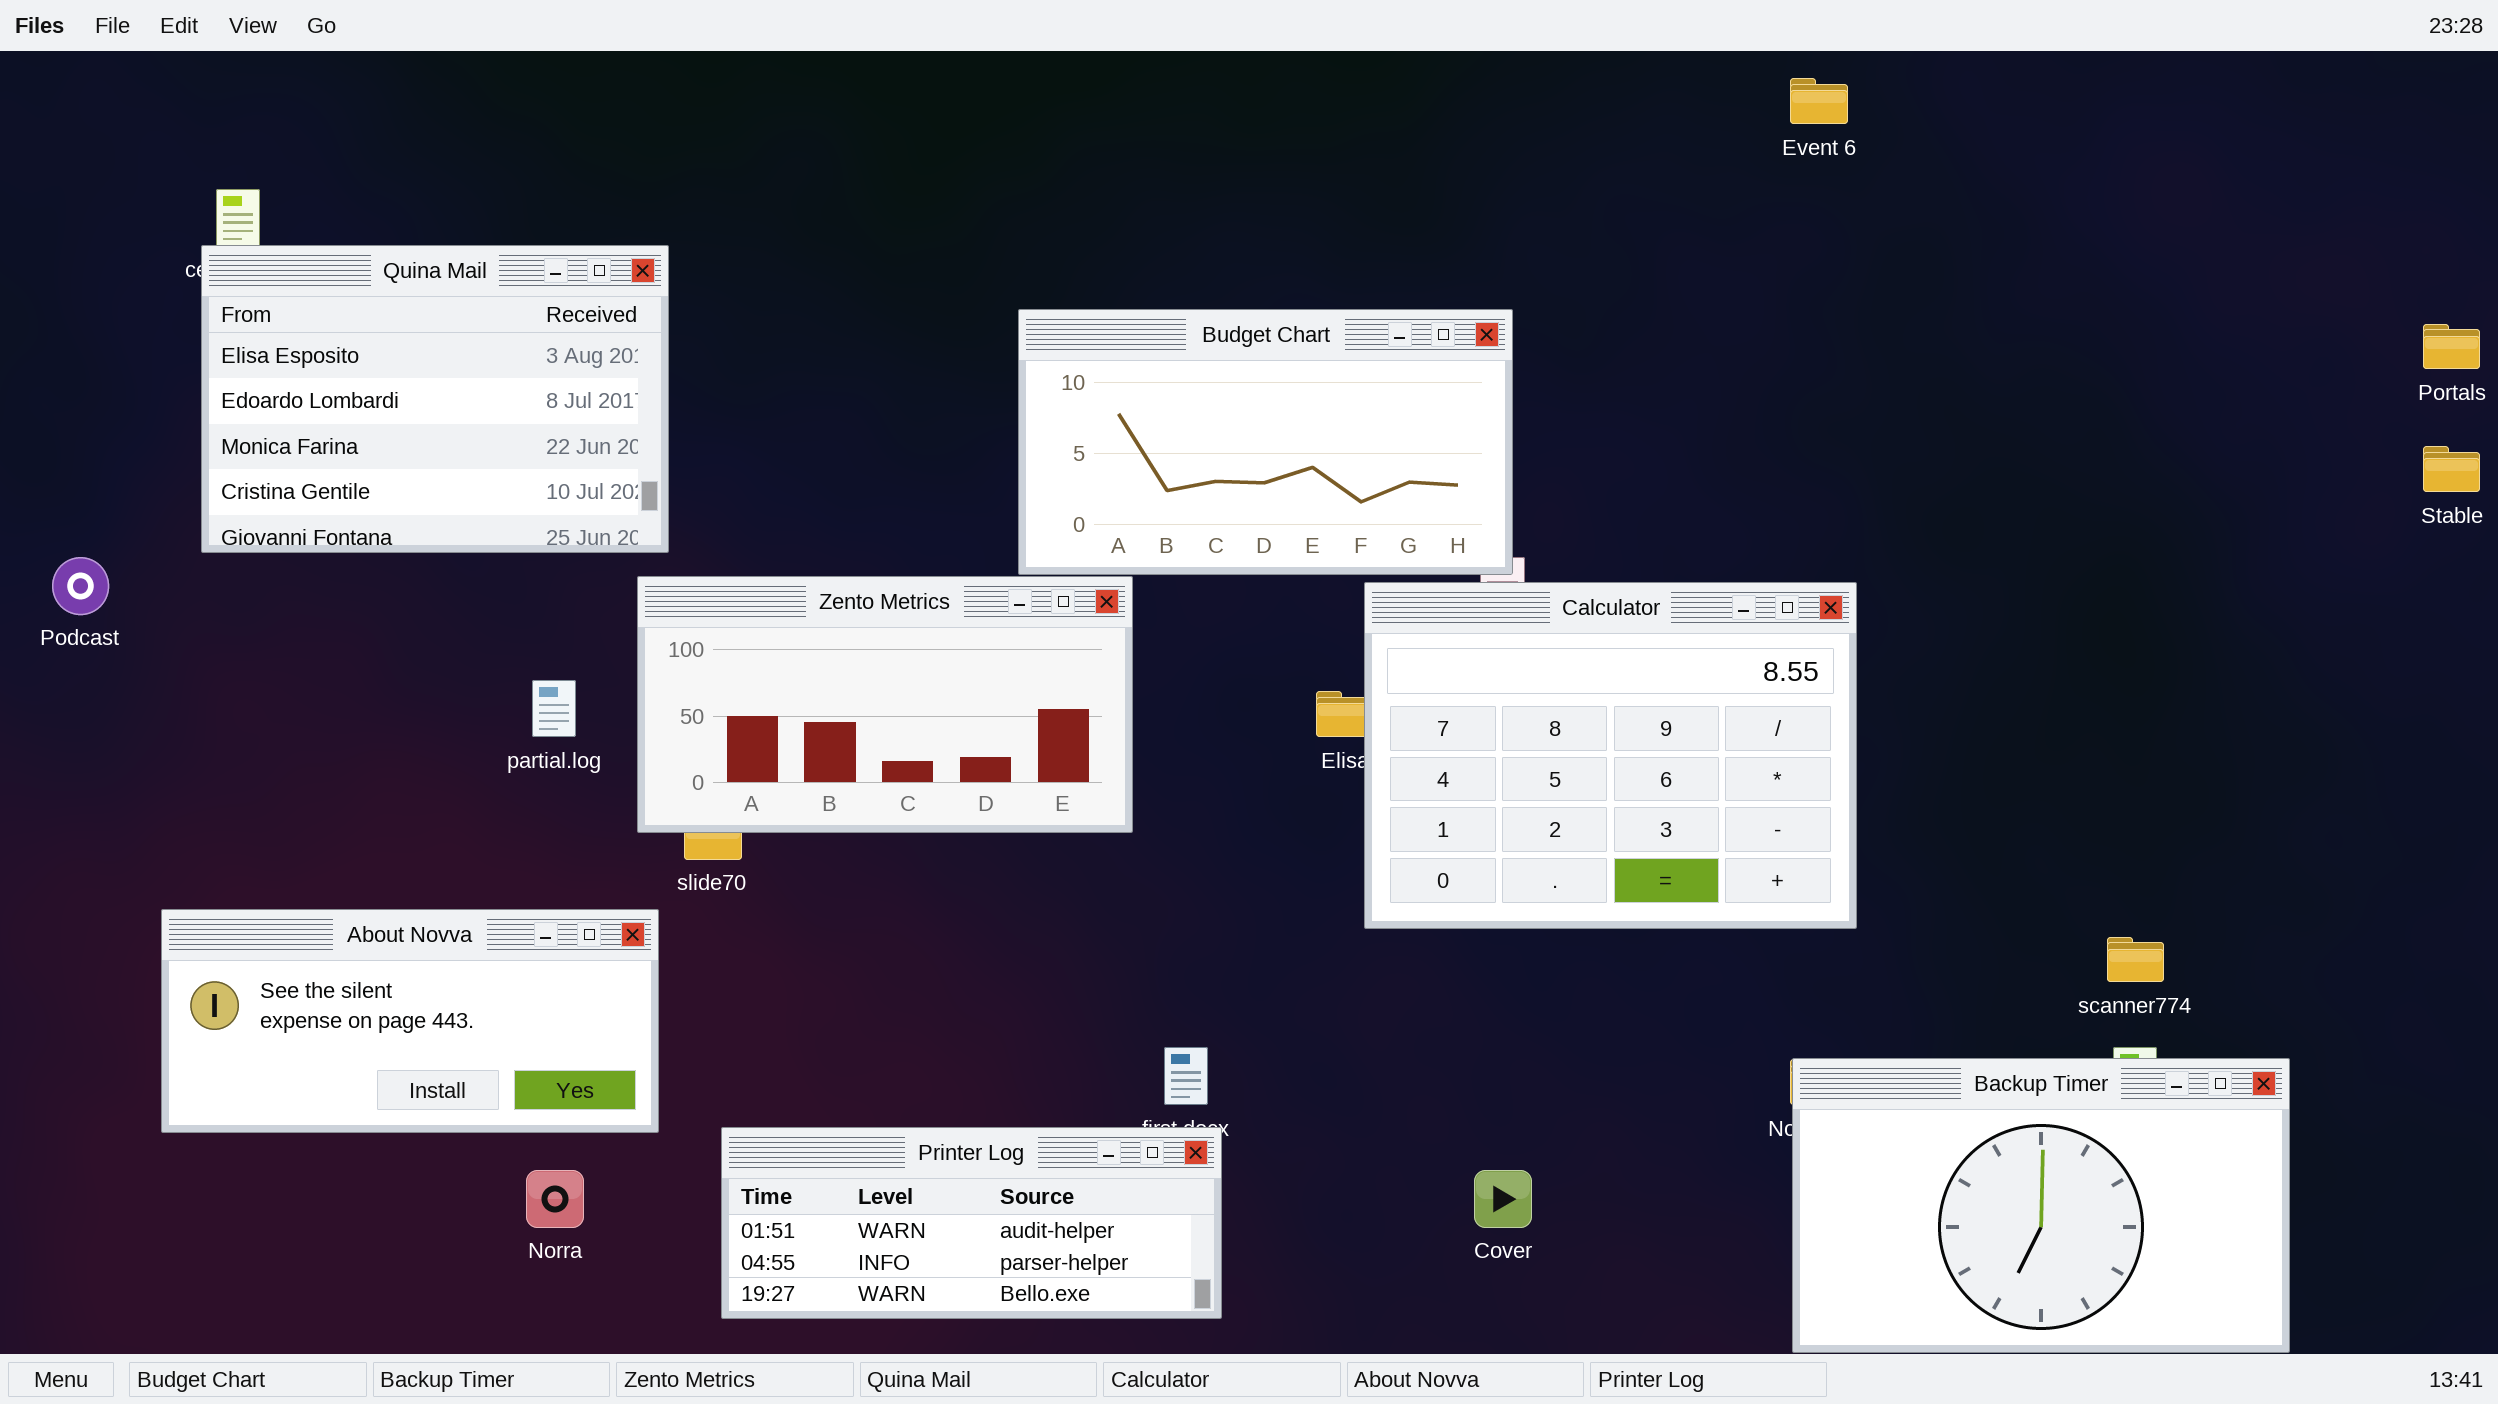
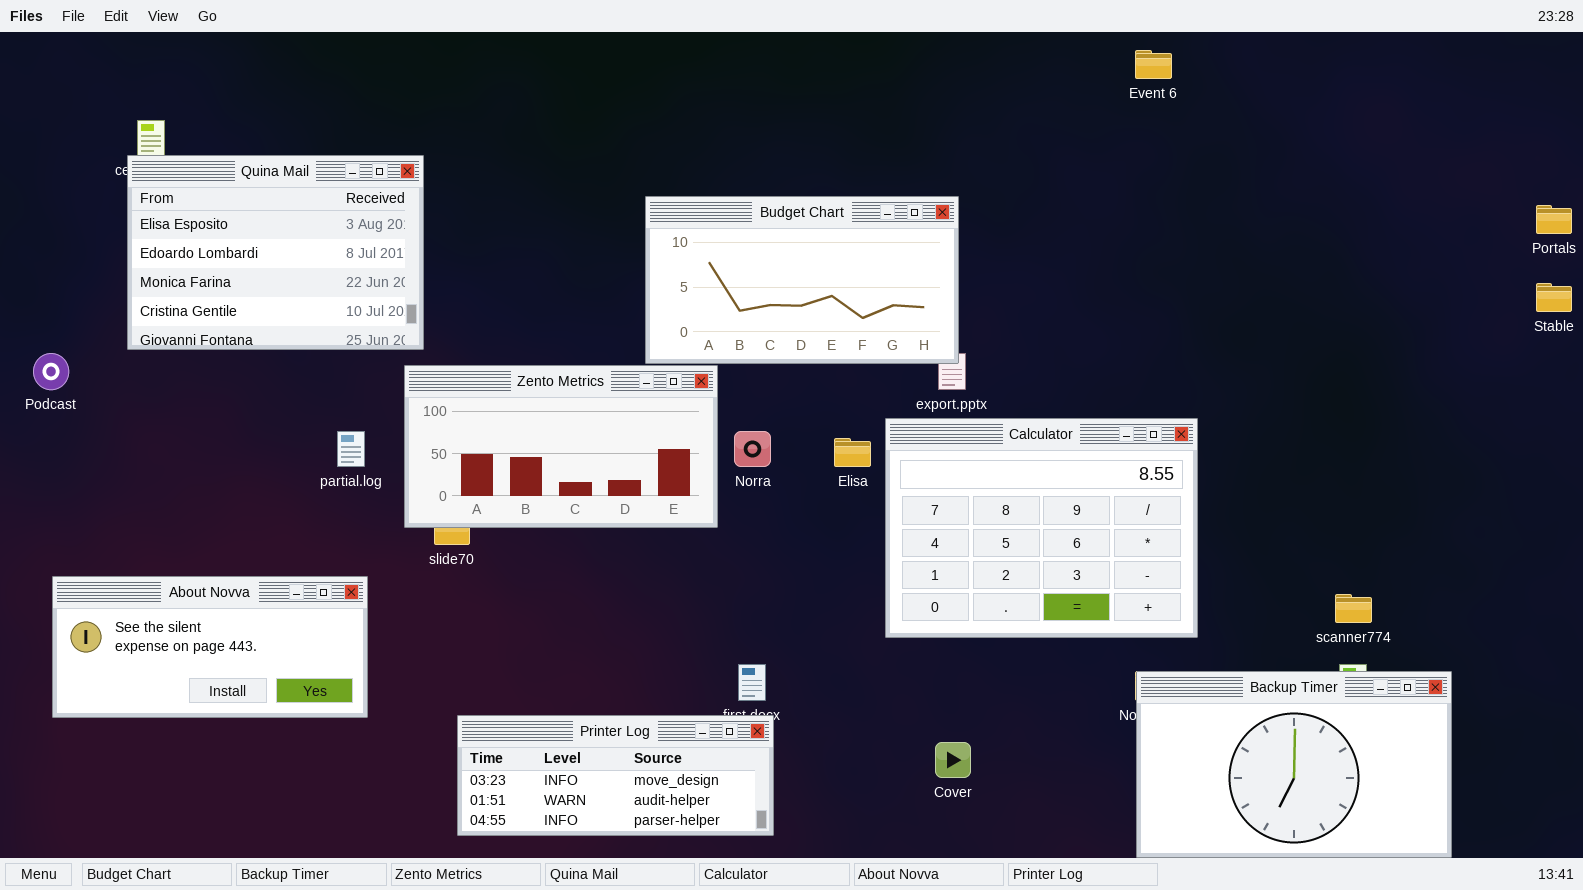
Calculator: [1364,582,1857,929] -> [885,418,1198,638], moved
About Novva: [161,909,659,1133] -> [52,576,368,718], moved
Printer Log: [721,1127,1222,1319] -> [457,715,774,836], scrolled up 1 row
Norra: [526,1170,584,1228] -> [734,431,771,467], moved

